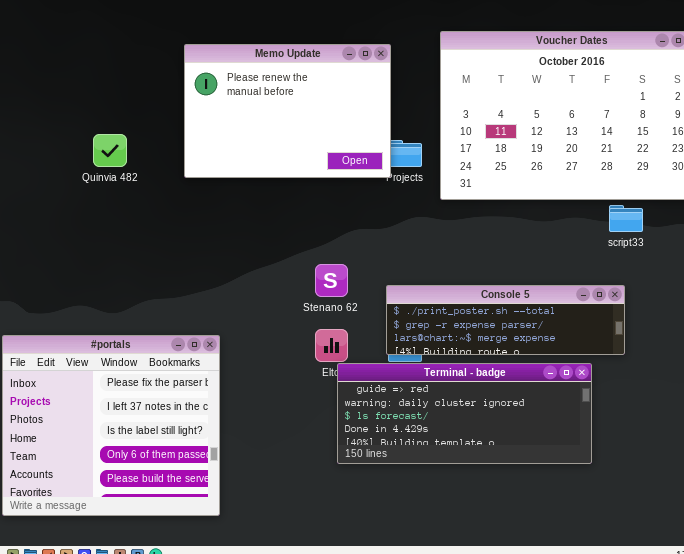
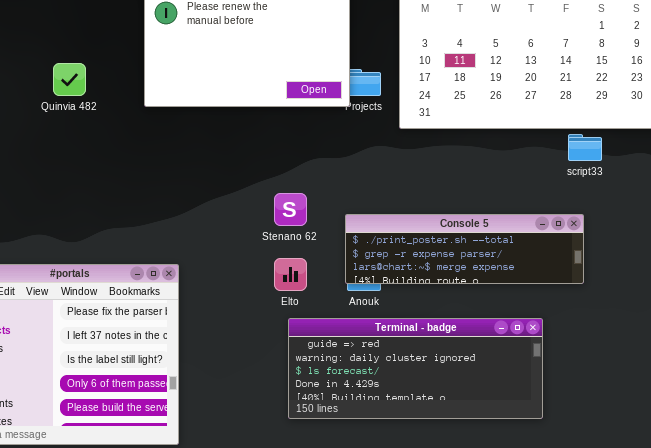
Terminal - badge: [337,363,592,464] -> [288,318,543,419], moved

